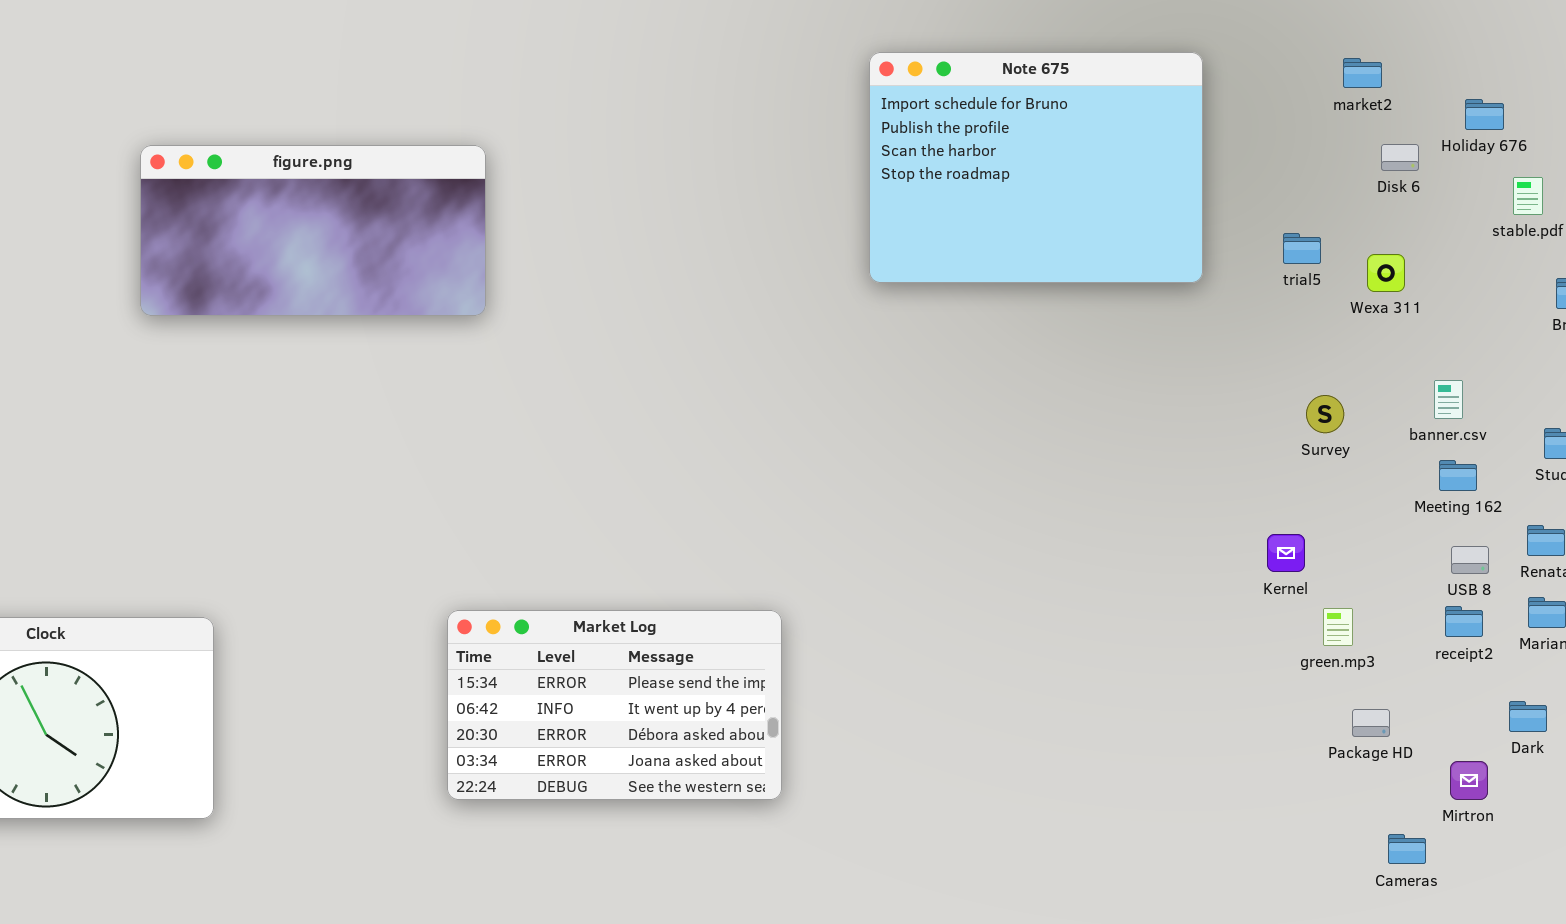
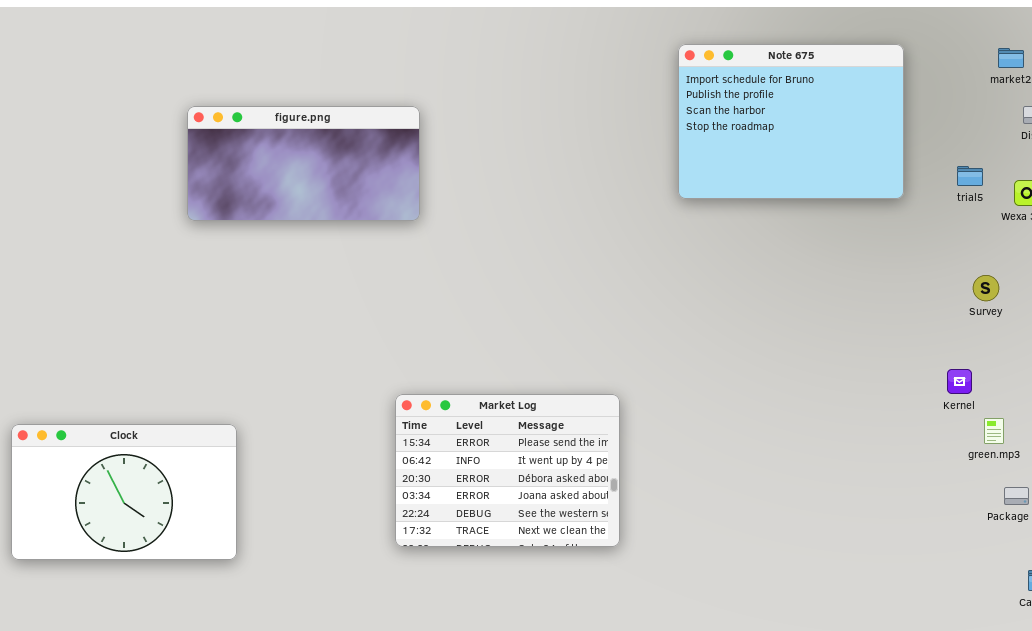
Market Log: [447,610,782,800] -> [395,394,620,547], resized

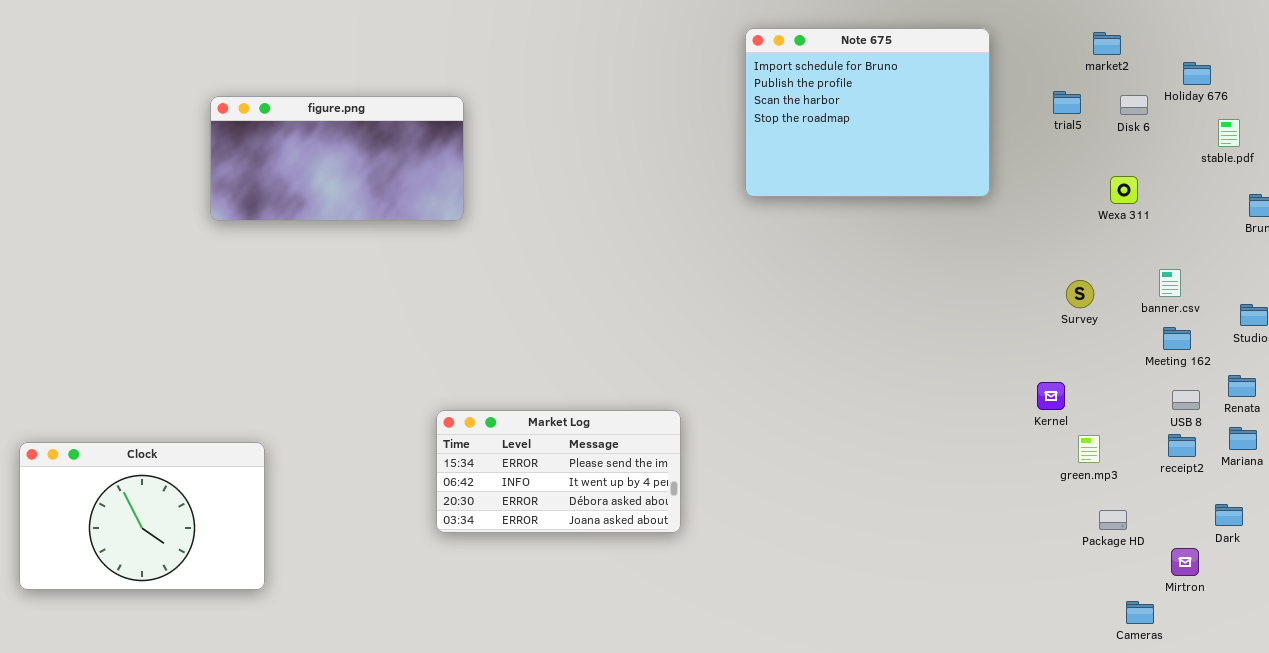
trial5: [957,166,983,186] -> [1053,91,1081,114], moved
Market Log: [395,394,620,547] -> [436,410,681,533], resized

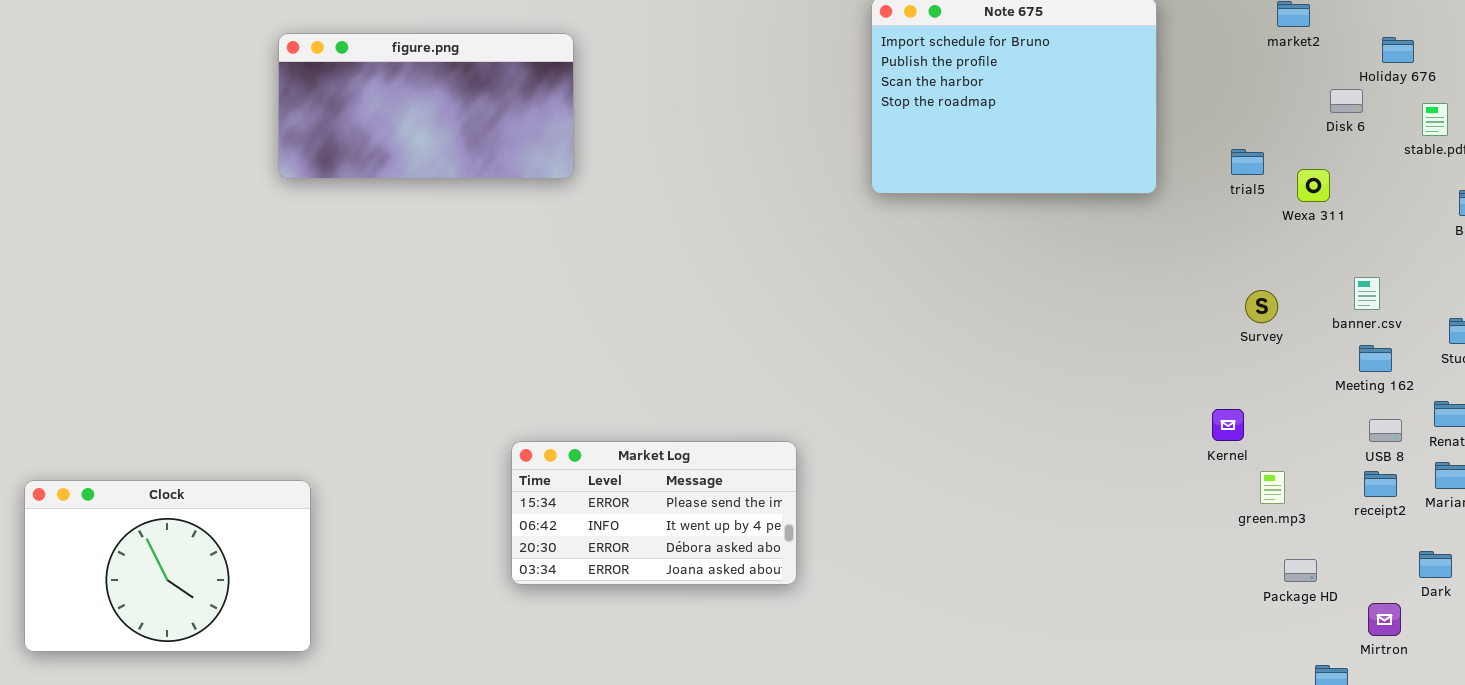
trial5: [1053,91,1081,114] -> [1231,149,1264,175], moved
Disk 6: [1120,95,1148,115] -> [1330,89,1363,113], moved
figure.png: [210,96,464,221] -> [278,33,574,179], moved

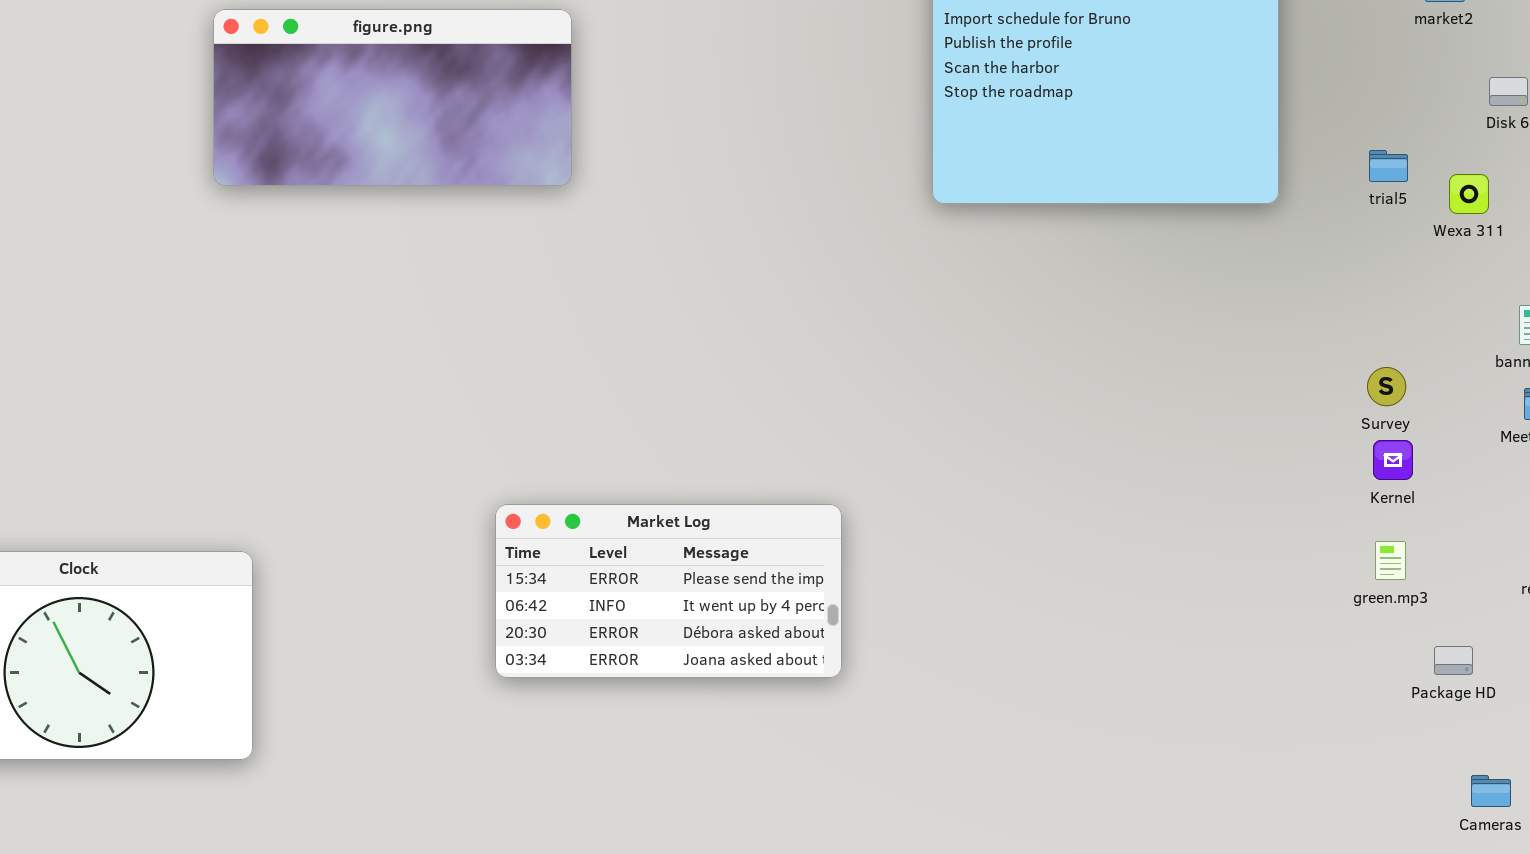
Survey: [1245,290,1278,323] -> [1367,367,1406,406], moved
Kernel: [1212,409,1244,441] -> [1373,440,1413,480], moved
green.mp3: [1260,471,1285,504] -> [1375,541,1406,580], moved

